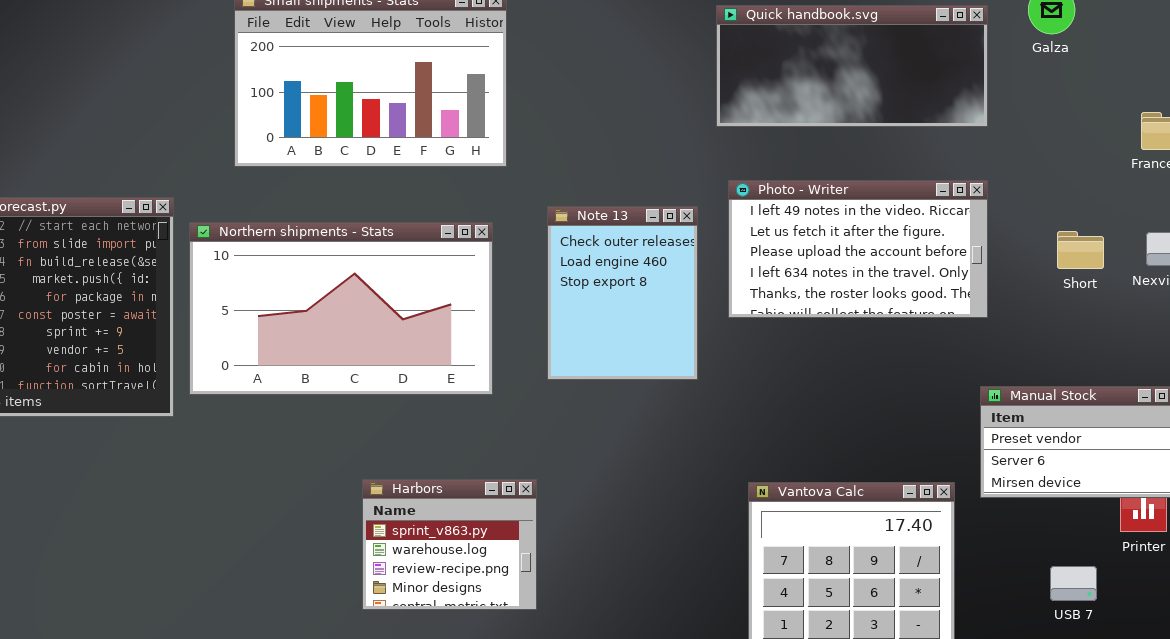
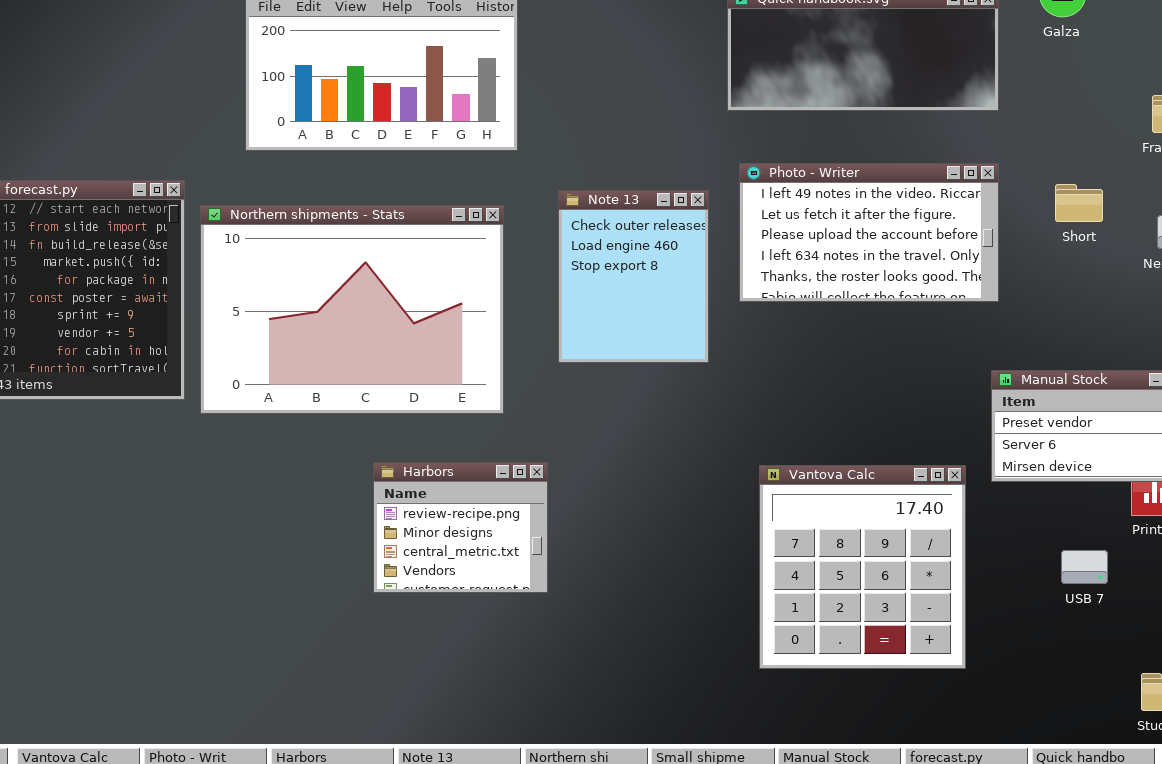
Northern shipments - Stats: [189,222,493,395] -> [200,205,504,414], resized
Short: [1057,231,1104,269] -> [1055,184,1103,222], moved
Harbors: [362,479,537,610] -> [373,462,548,593], scrolled down 2 rows

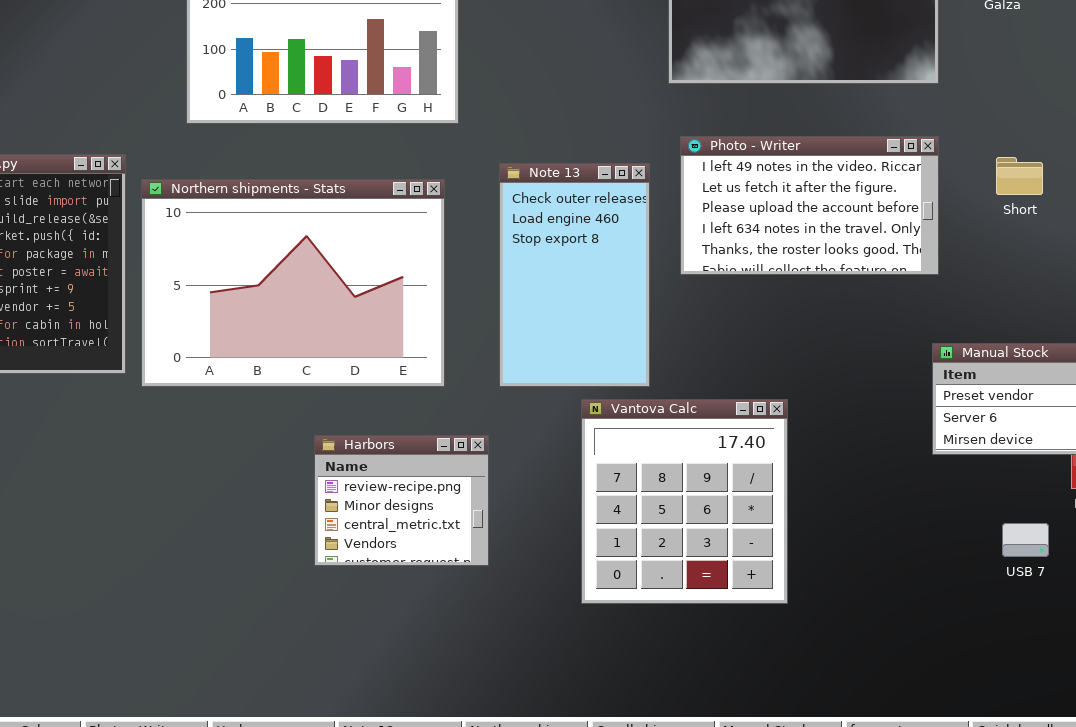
Note 13: [558,190,709,363] -> [499,163,650,387], resized
Vantova Calc: [759,465,966,669] -> [581,399,788,604], moved

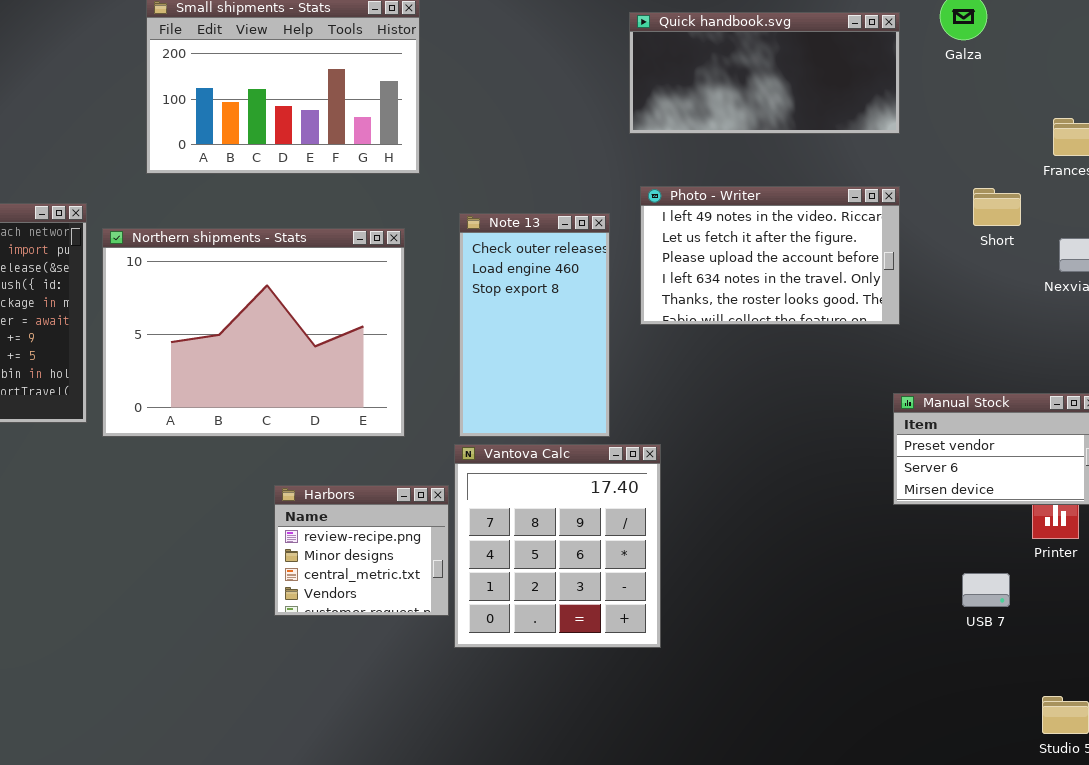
Short: [996,157,1043,195] -> [973,188,1021,226], moved
Vantova Calc: [581,399,788,604] -> [454,444,661,648], moved

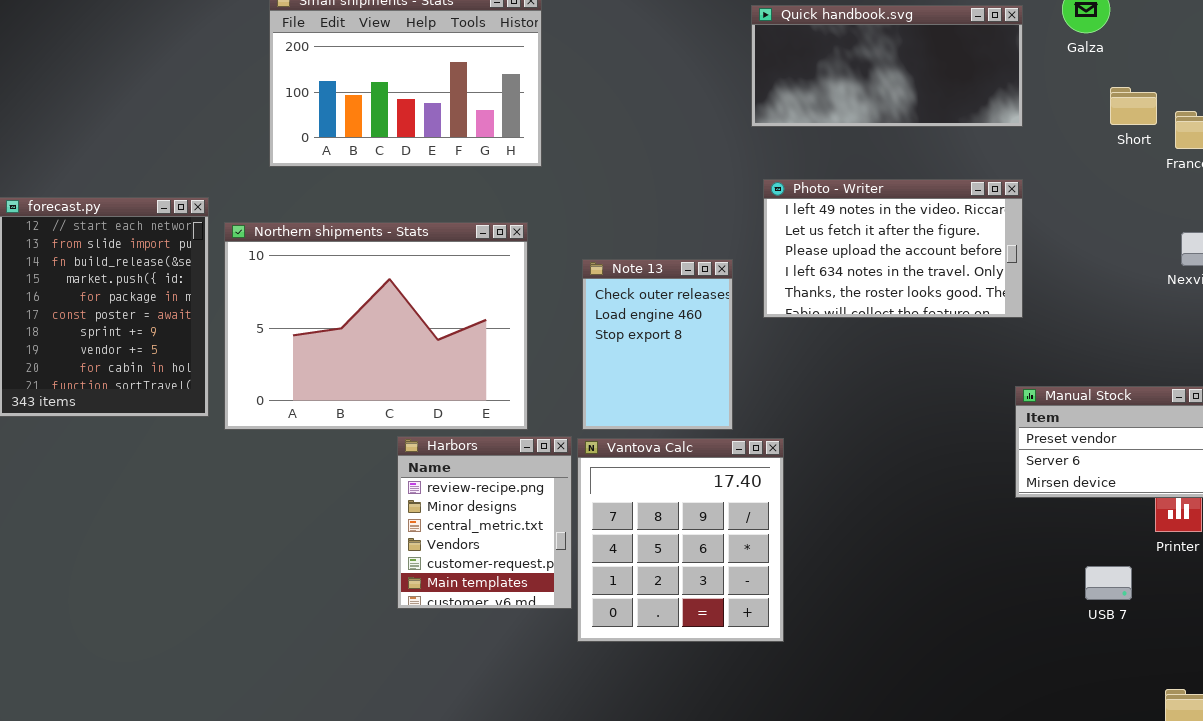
Short: [973,188,1021,226] -> [1110,87,1157,125], moved
Note 13: [459,213,610,437] -> [582,259,733,430], resized
Harbors: [274,485,449,616] -> [397,436,572,609], resized

